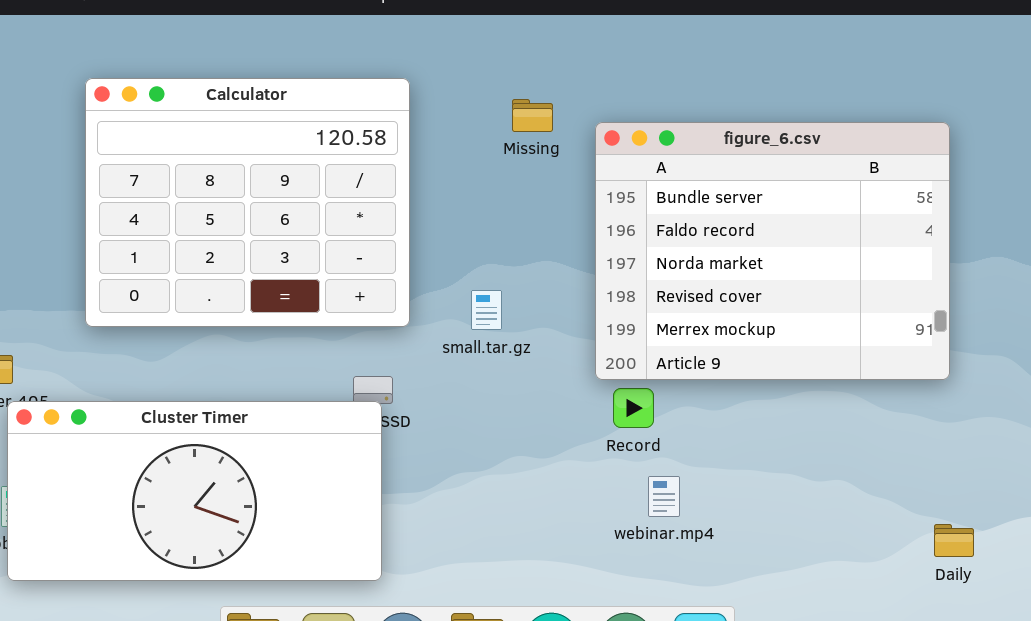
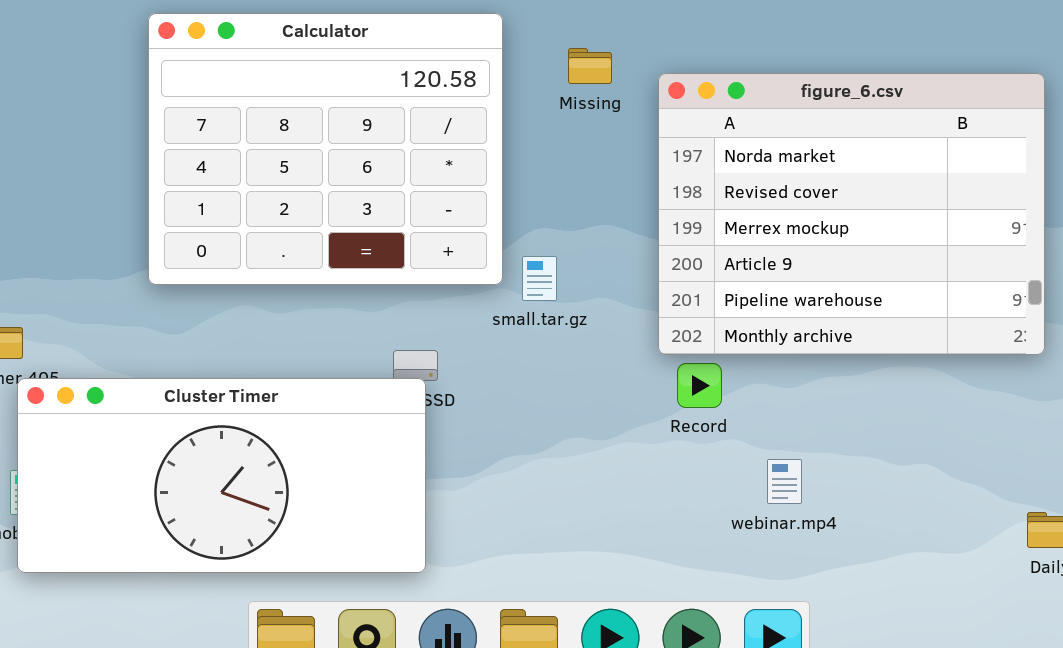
Calculator: [85,78,410,327] -> [148,13,503,285], moved
figure_6.csv: [595,122,950,380] -> [658,73,1045,355], scrolled down 2 rows
webinar.mp4: [648,476,680,517] -> [767,459,802,504], moved

